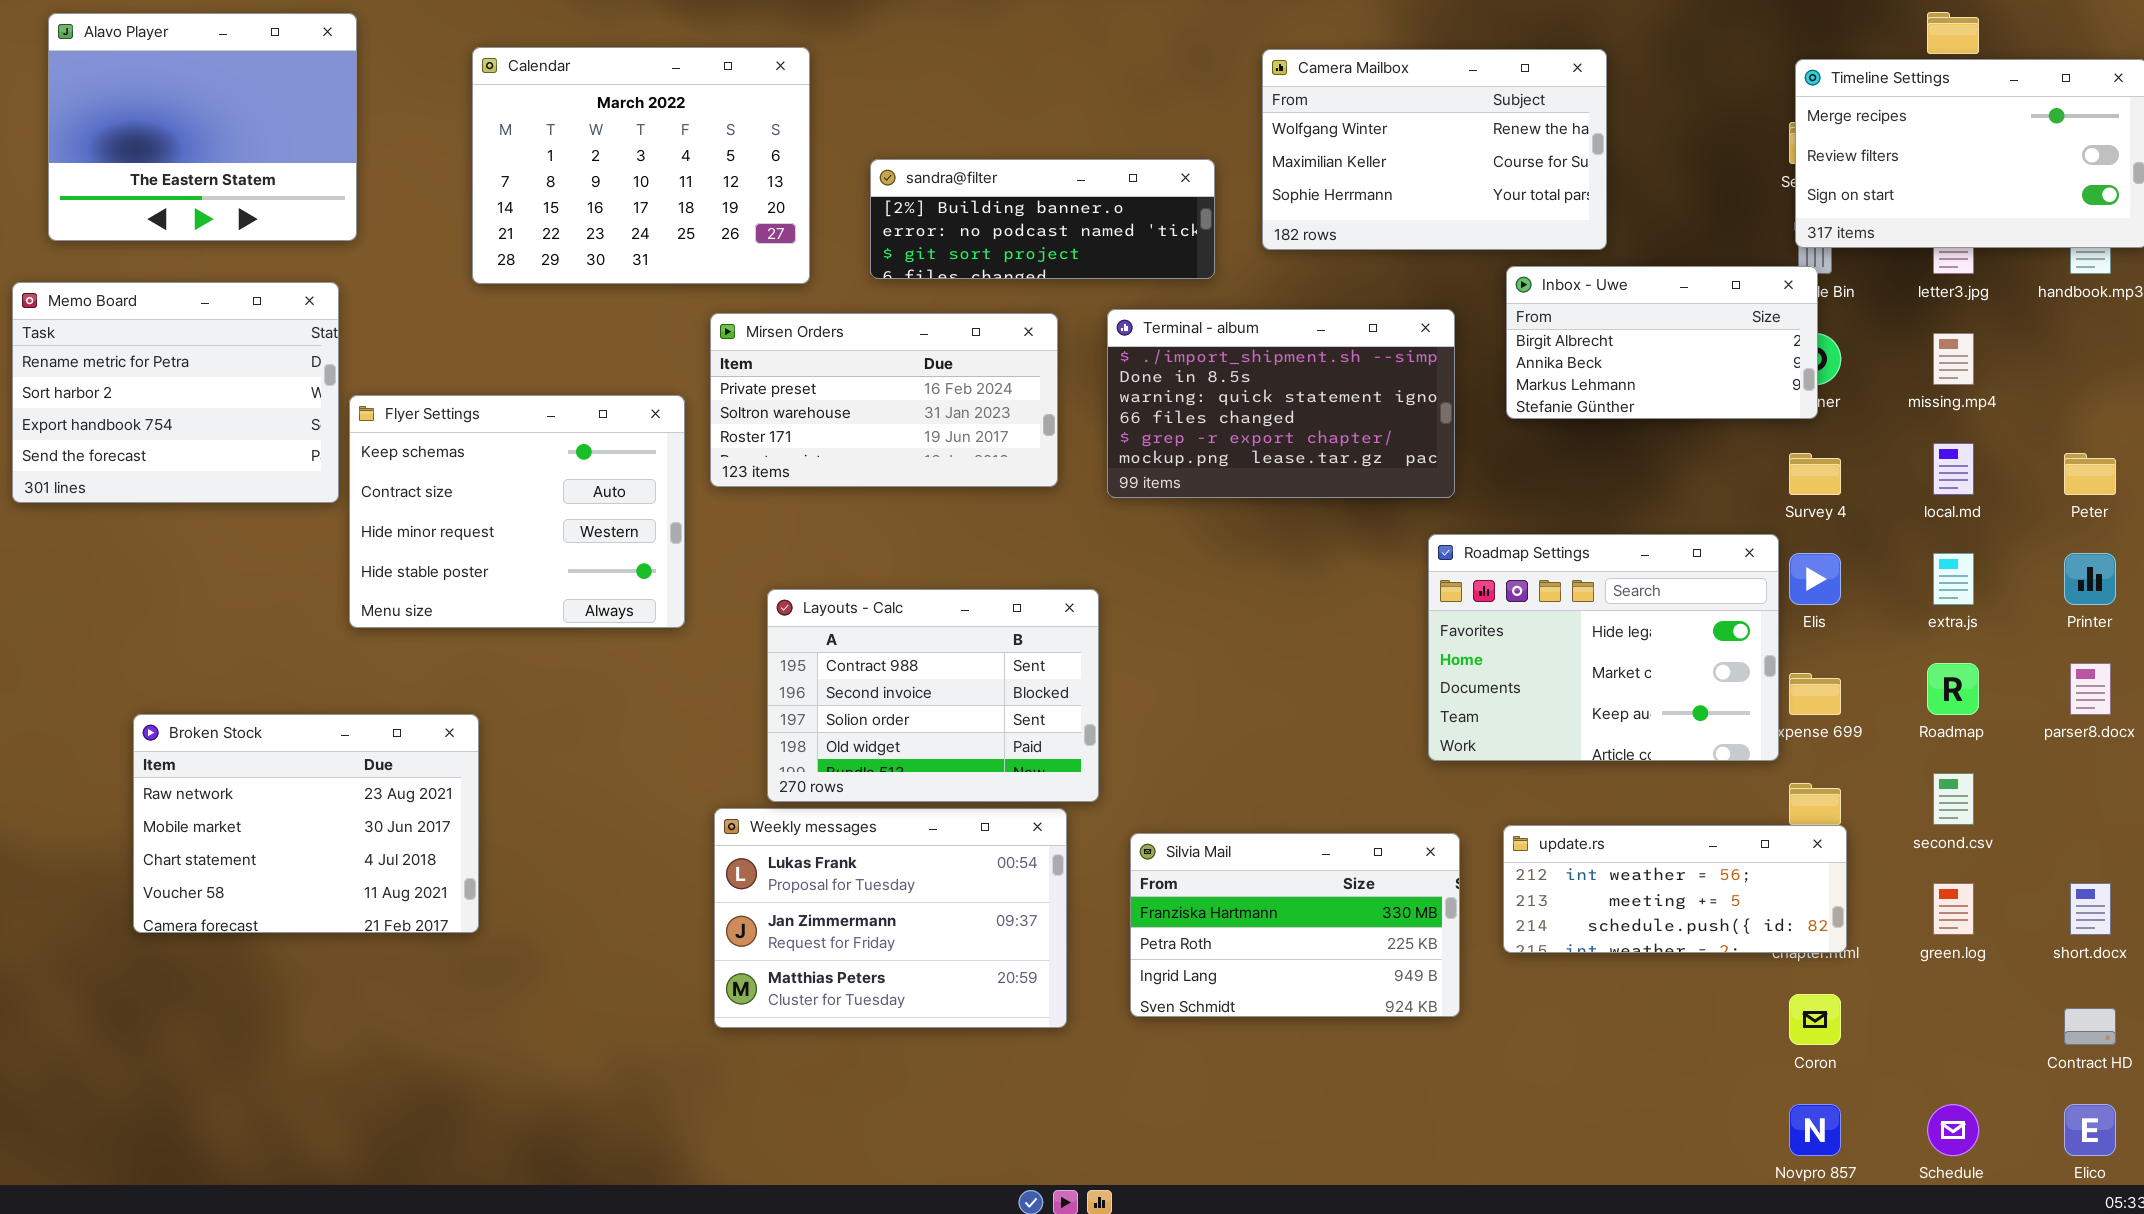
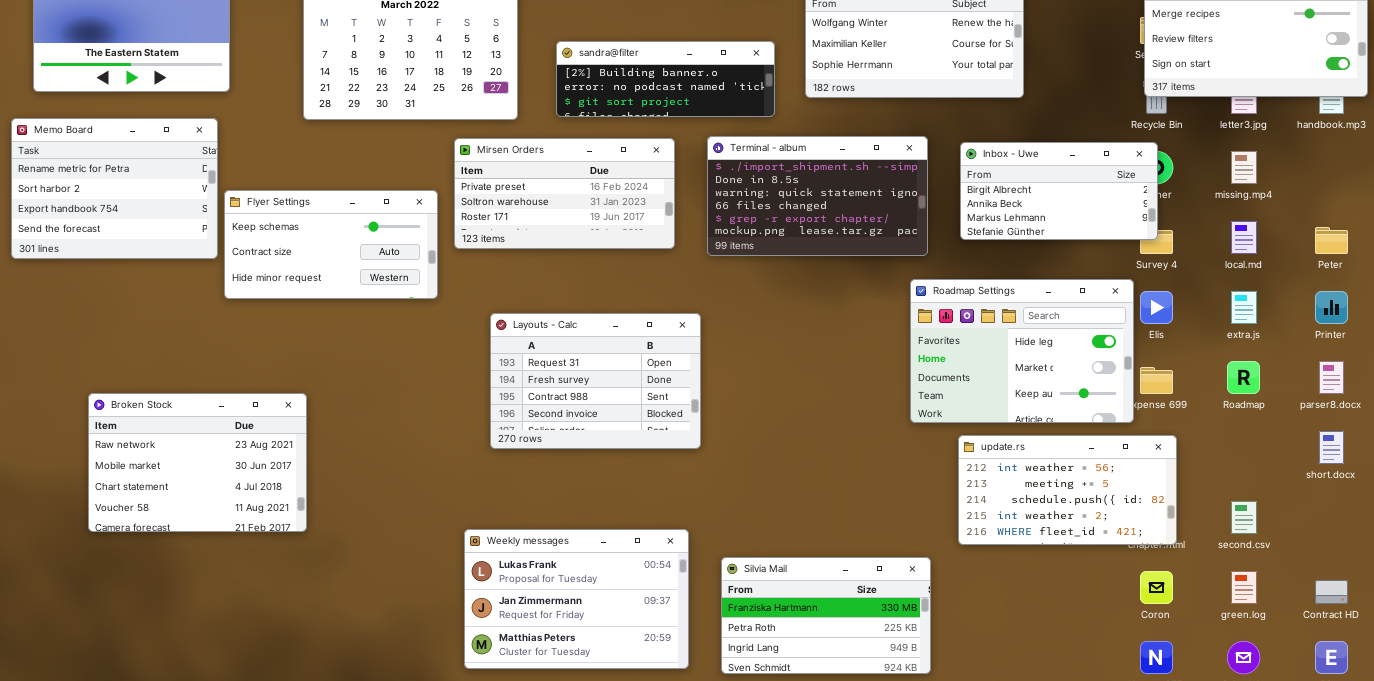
Inbox - Uwe: [1506,266,1818,419] -> [960,142,1158,240], moved
Flyer Settings: [349,395,685,628] -> [224,190,438,299], resized
Layouts - Calc: [767,589,1099,802] -> [490,313,701,449], scrolled up 2 rows
second.csv: [1933,773,1974,825] -> [1231,501,1257,534], moved
Weekly messages: [714,808,1067,1028] -> [464,529,689,669], moved
update.rs: [1503,825,1847,953] -> [958,435,1177,545], resized
Silvia Mail: [1130,833,1460,1017] -> [721,557,931,674], moved
green.log: [1933,883,1974,935] -> [1231,571,1257,604], moved
short.docx: [2070,883,2111,935] -> [1319,431,1344,464], moved

